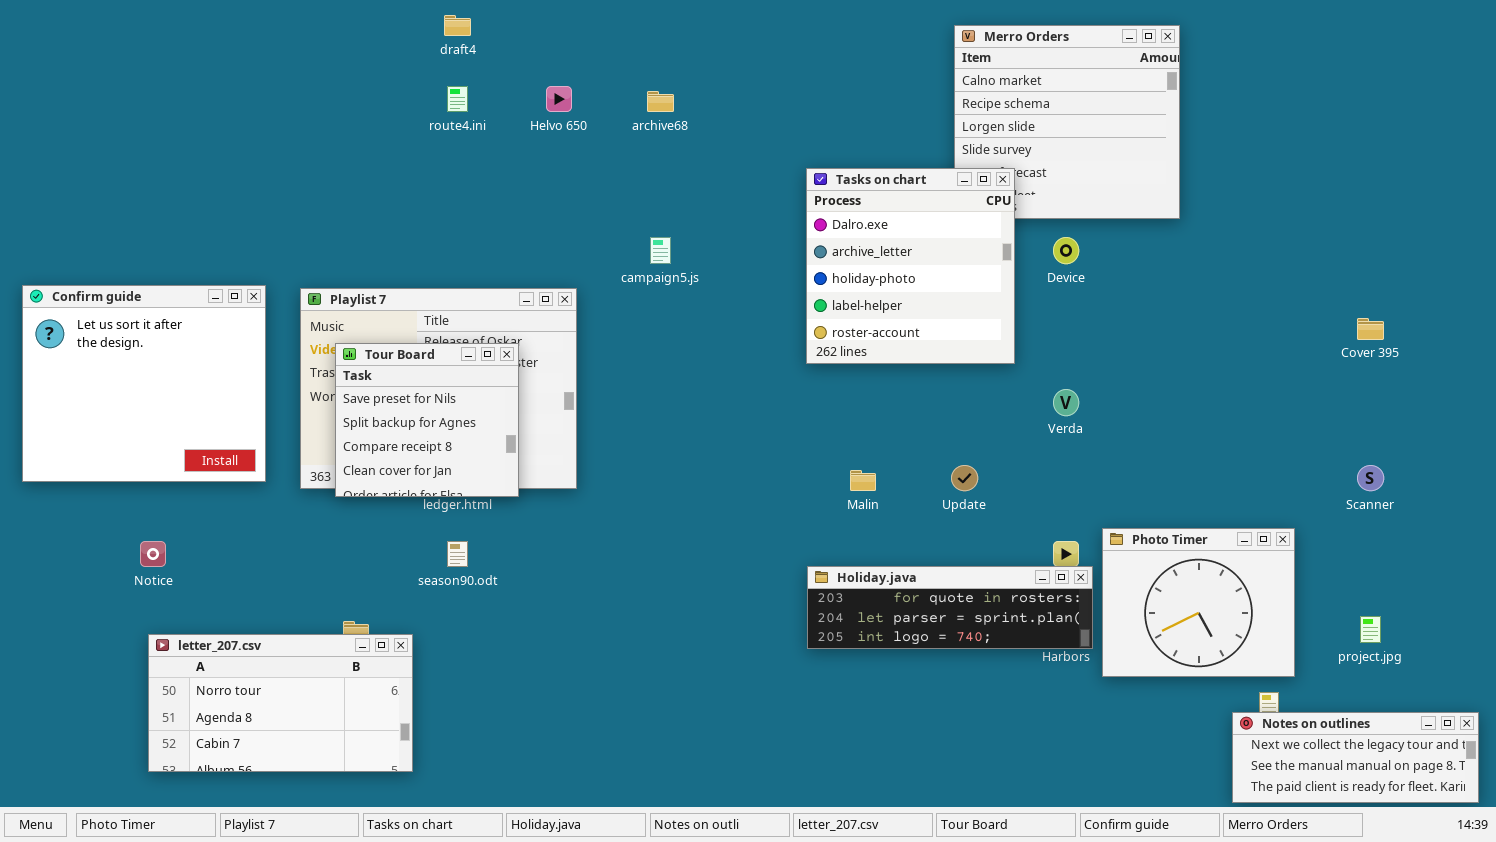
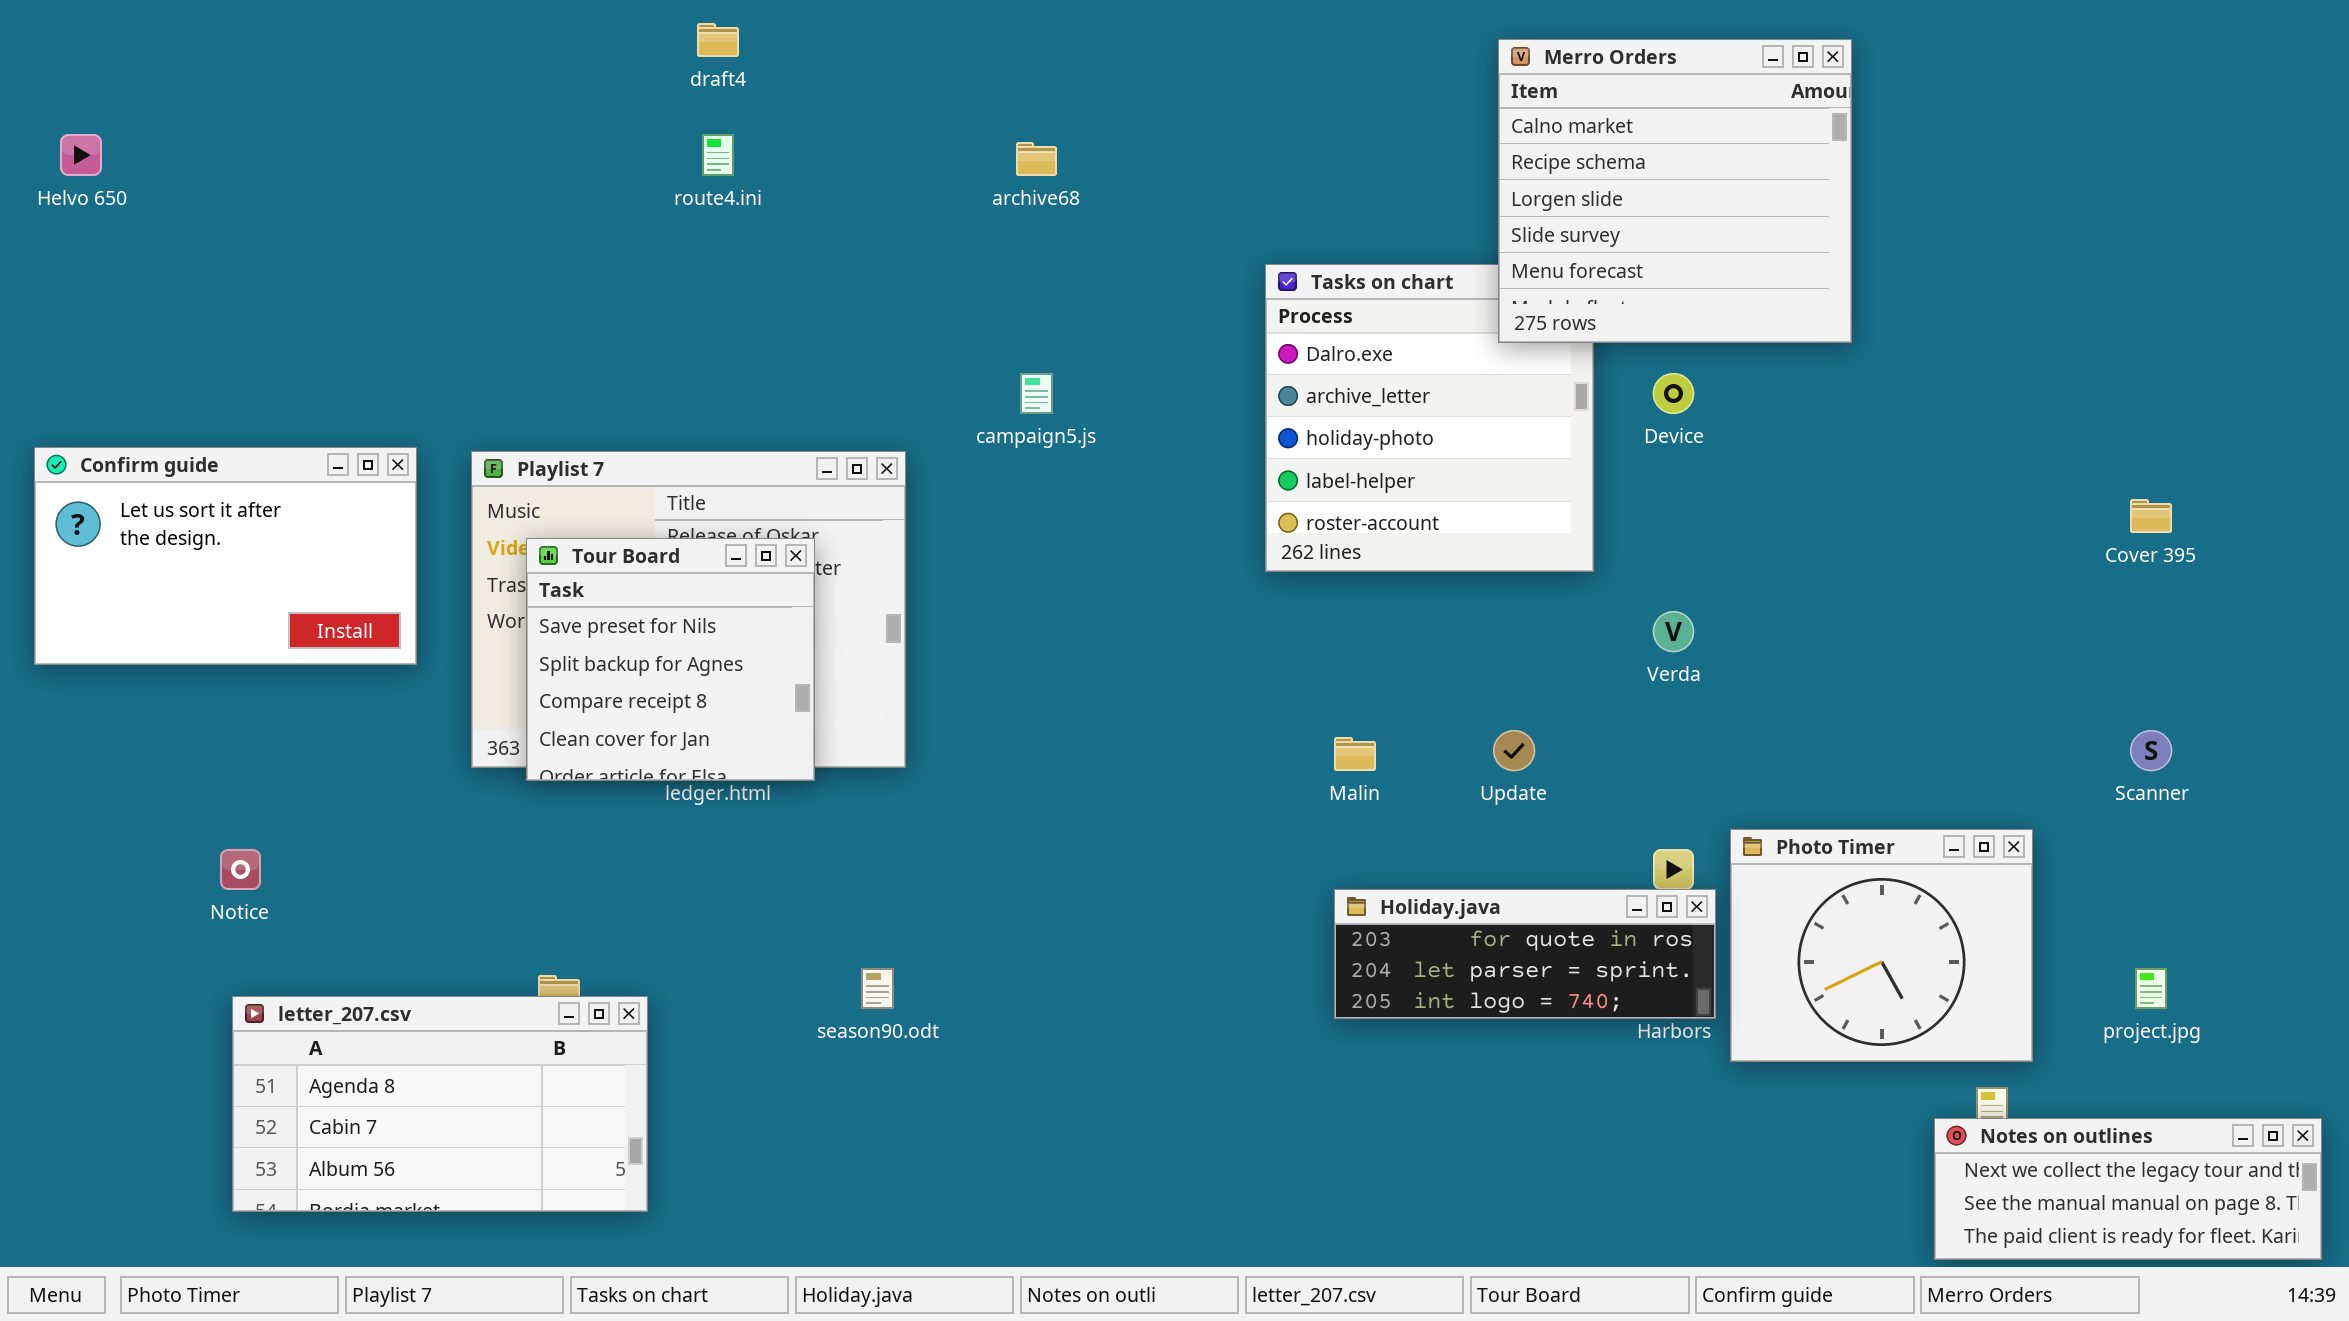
Merro Orders: [954,25,1180,219] -> [1498,39,1852,343], raised
Helvo 650: [546,86,572,112] -> [60,134,102,176], moved
Confirm guide: [22,285,266,482] -> [34,447,417,665], resized
season90.odt: [447,541,468,567] -> [861,968,894,1009], moved
Holiday.java: [807,566,1093,649] -> [1334,889,1716,1019], resized
letter_207.csv: [148,634,413,772] -> [232,996,648,1212], scrolled down 1 row

